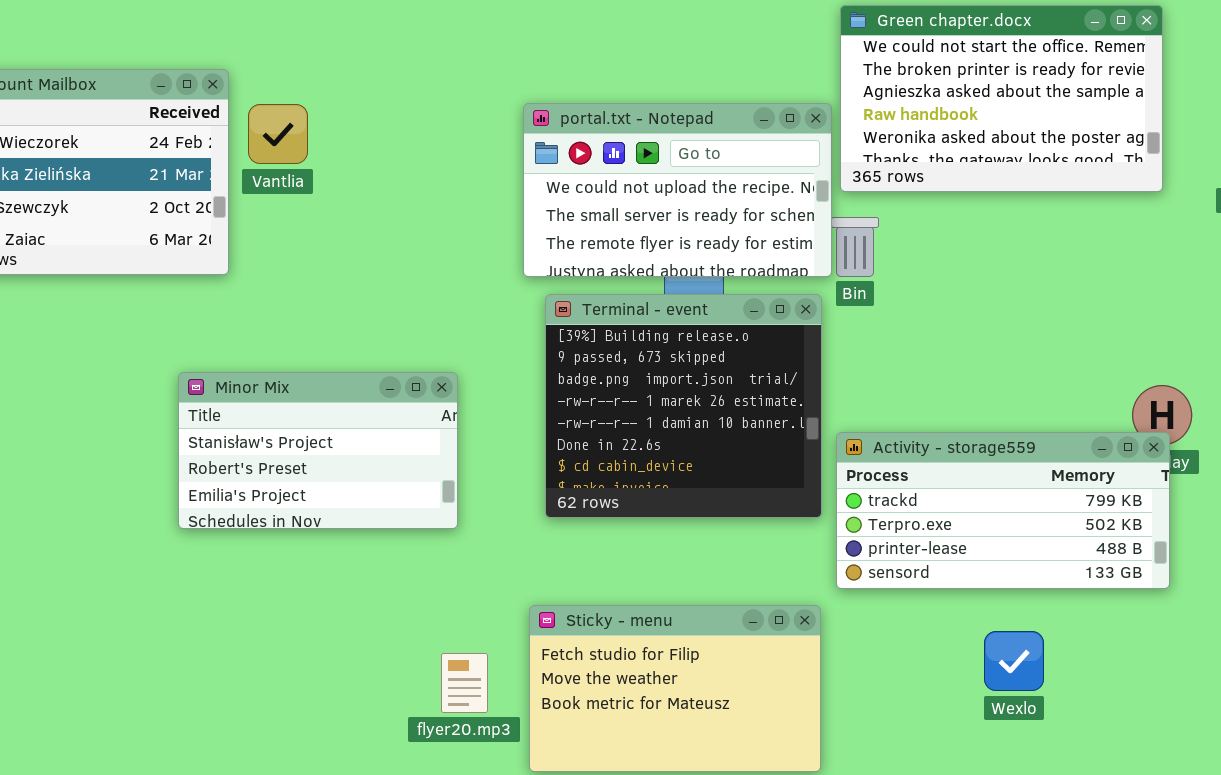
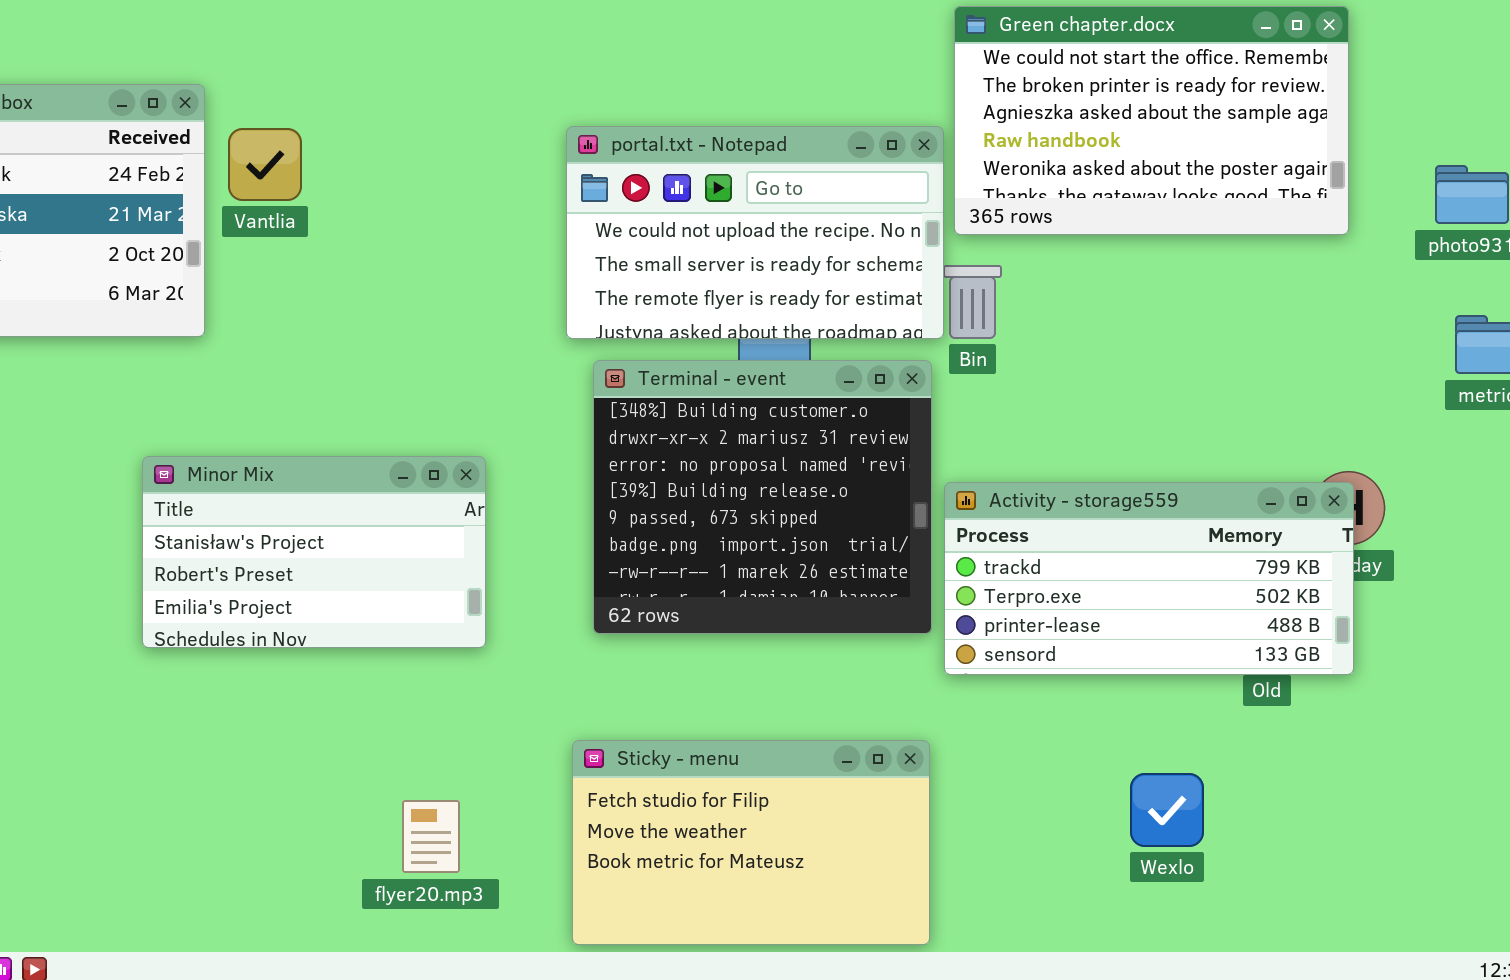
Terminal - event: [545,294,822,518] -> [593,360,932,634], scrolled up 3 rows
Activity - storage559: [836,432,1170,589] -> [944,482,1354,675], moved
flyer20.mp3: [441,653,488,713] -> [402,800,460,873], moved

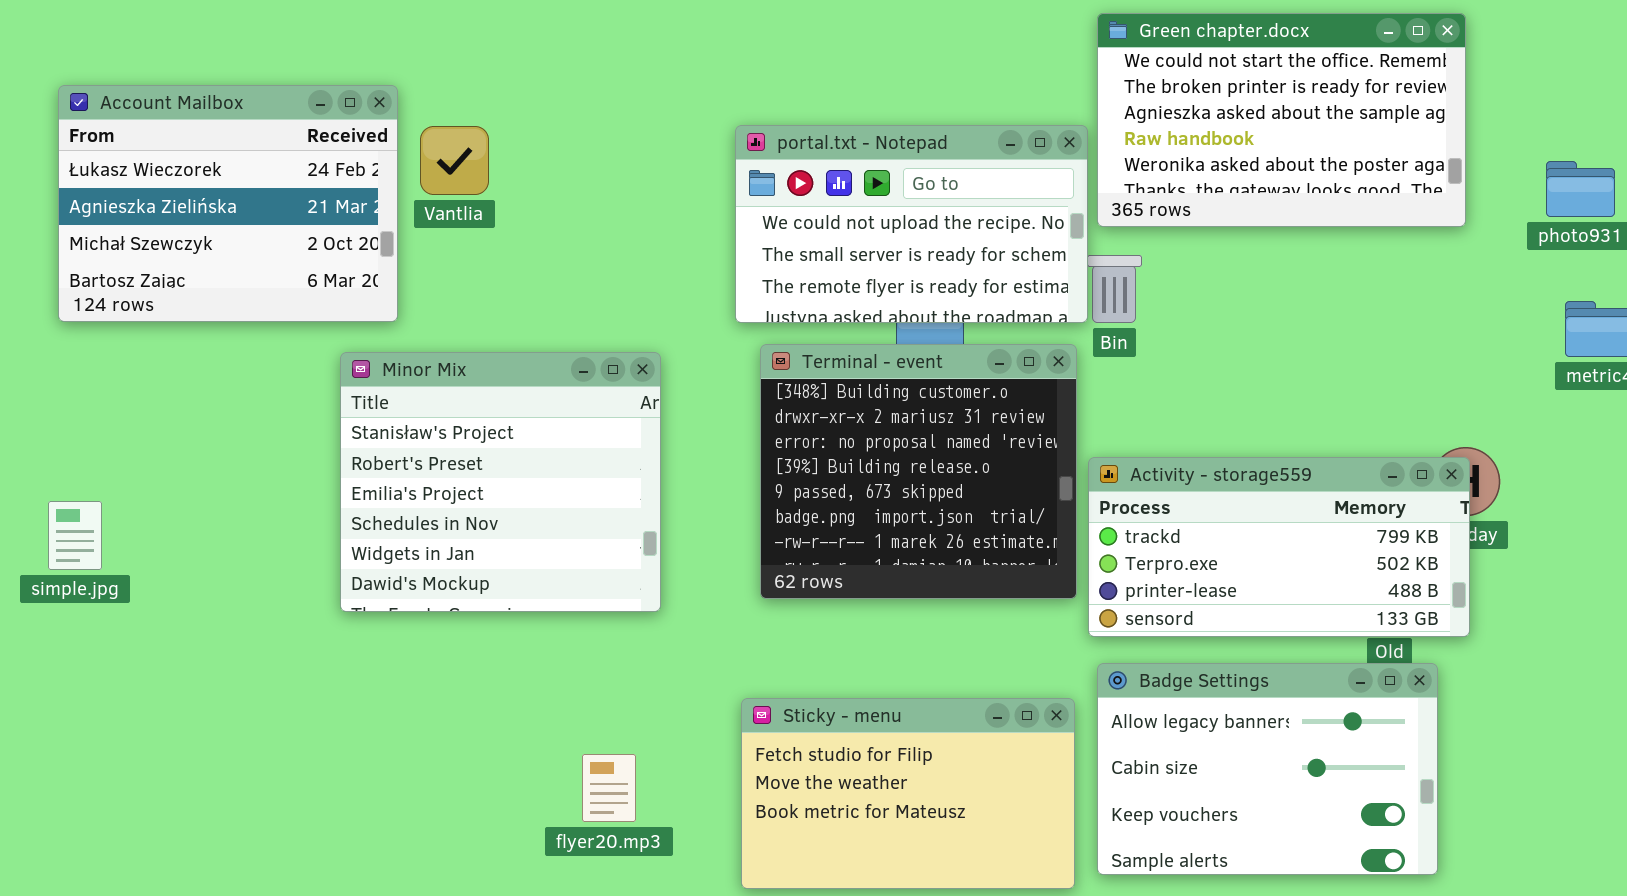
Minor Mix: [142,456,486,648] -> [340,352,661,612], resized
Badge Settings: none -> [1097,663,1438,875], opened

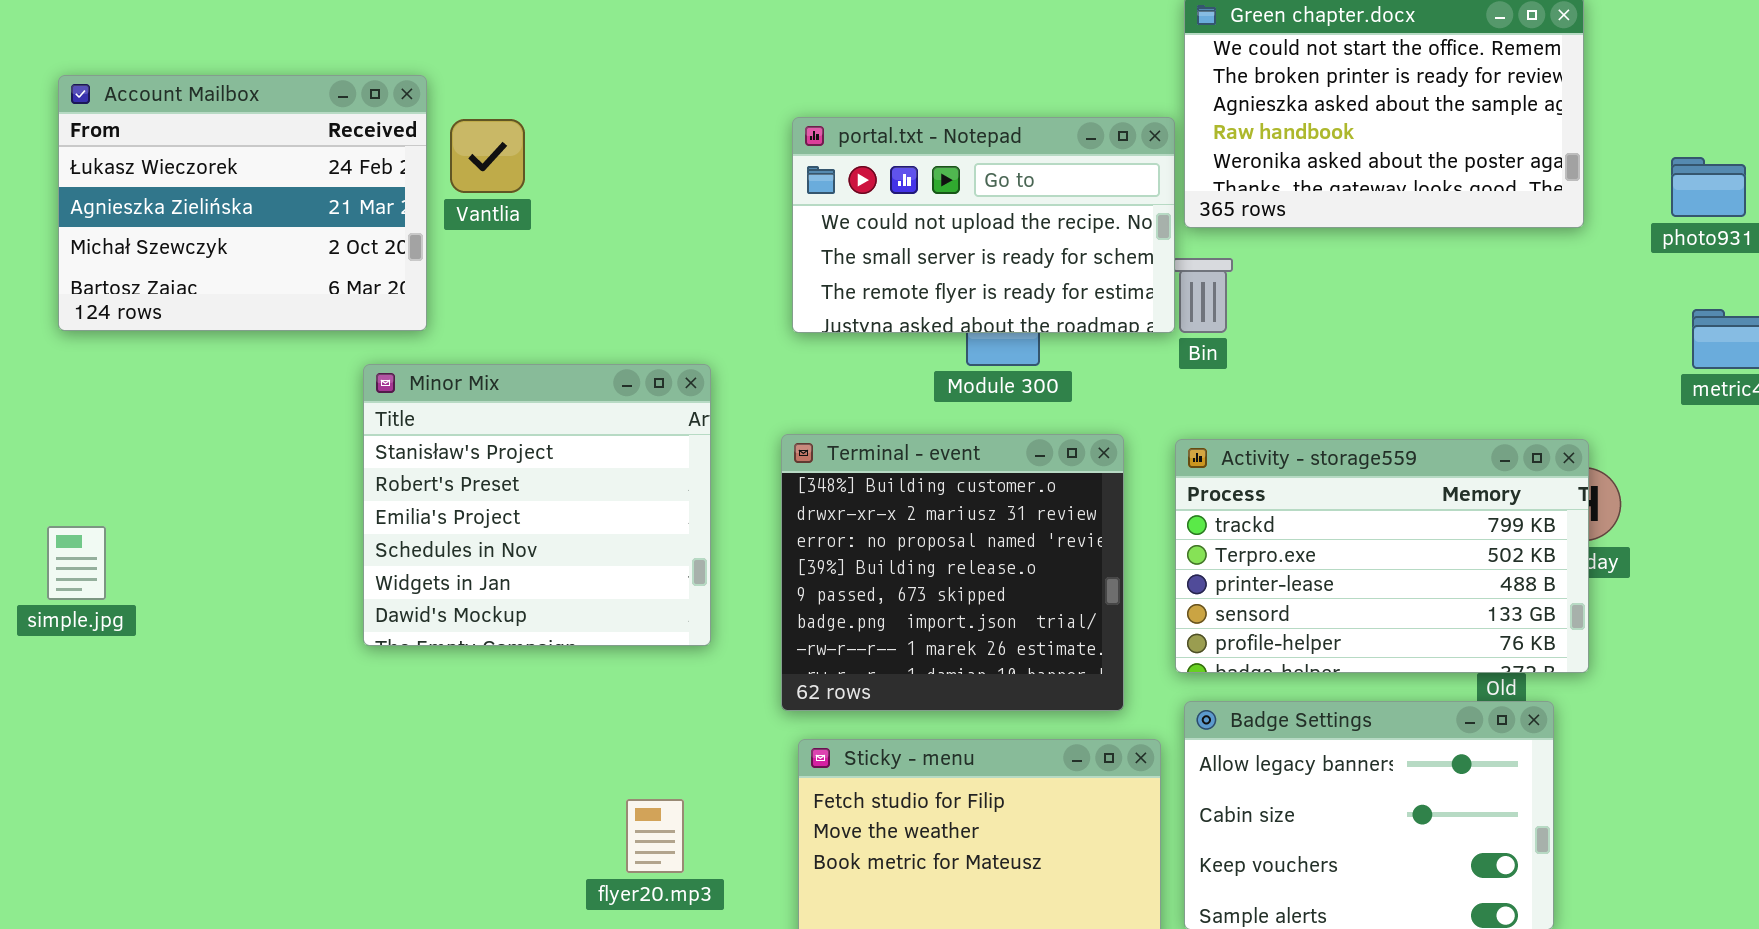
Terminal - event: [760,344,1077,599] -> [781,434,1124,711], moved
Activity - storage559: [1088,457,1470,637] -> [1175,439,1589,673], resized

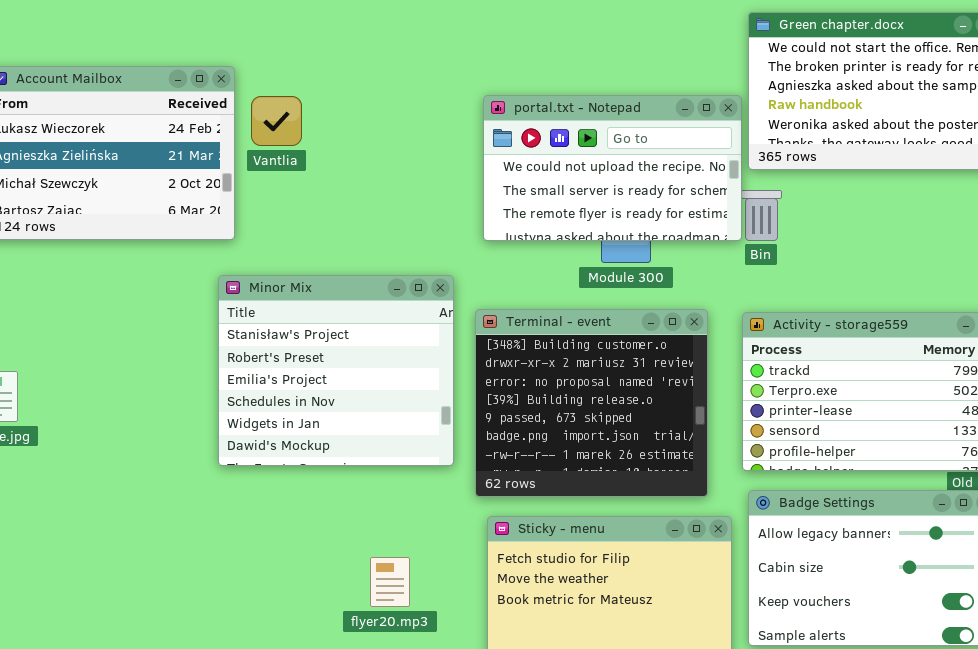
Minor Mix: [363,364,711,646] -> [218,275,454,466], moved

